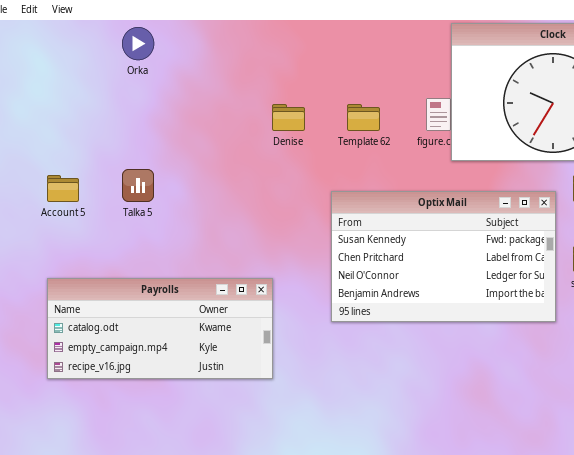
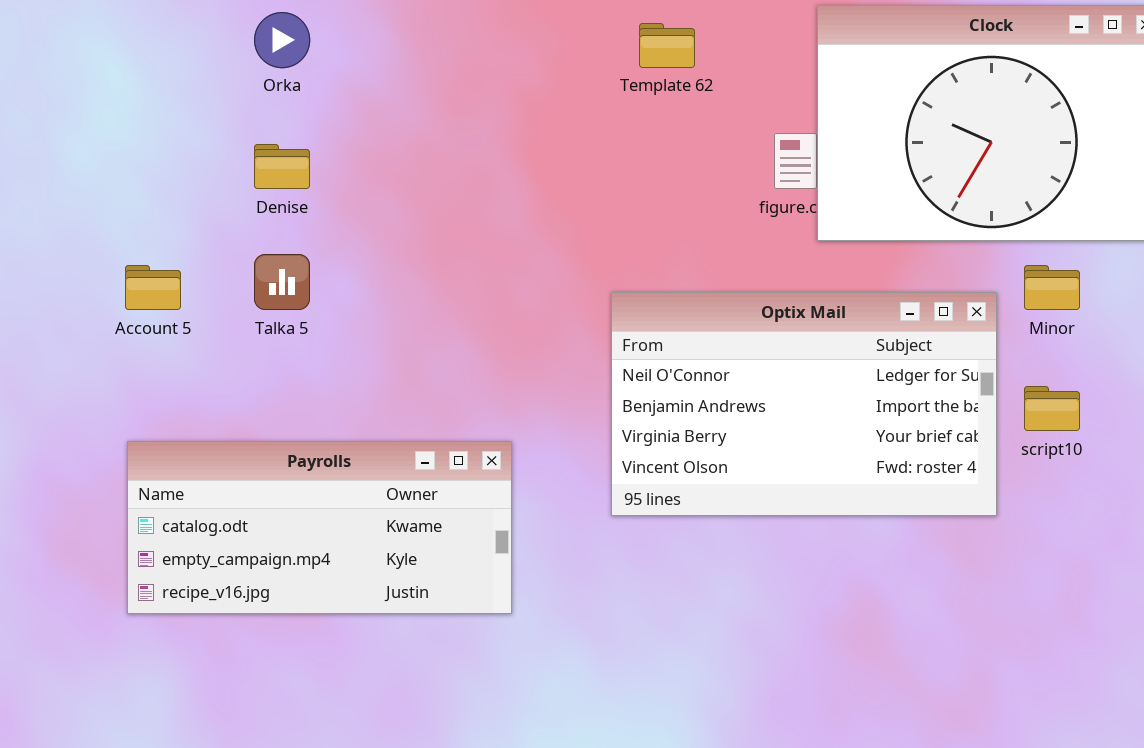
Denise: [272,104,305,131] -> [254,144,310,189], moved
Template 62: [347,104,380,131] -> [639,23,695,68], moved
Optix Mail: [331,191,556,322] -> [611,292,997,516], scrolled down 2 rows

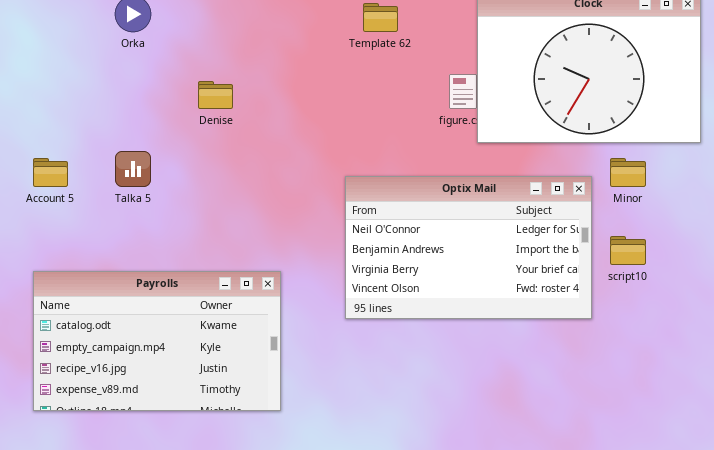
Denise: [254,144,310,189] -> [198,81,233,109], moved
Payrolls: [127,441,512,614] -> [33,271,281,411], resized

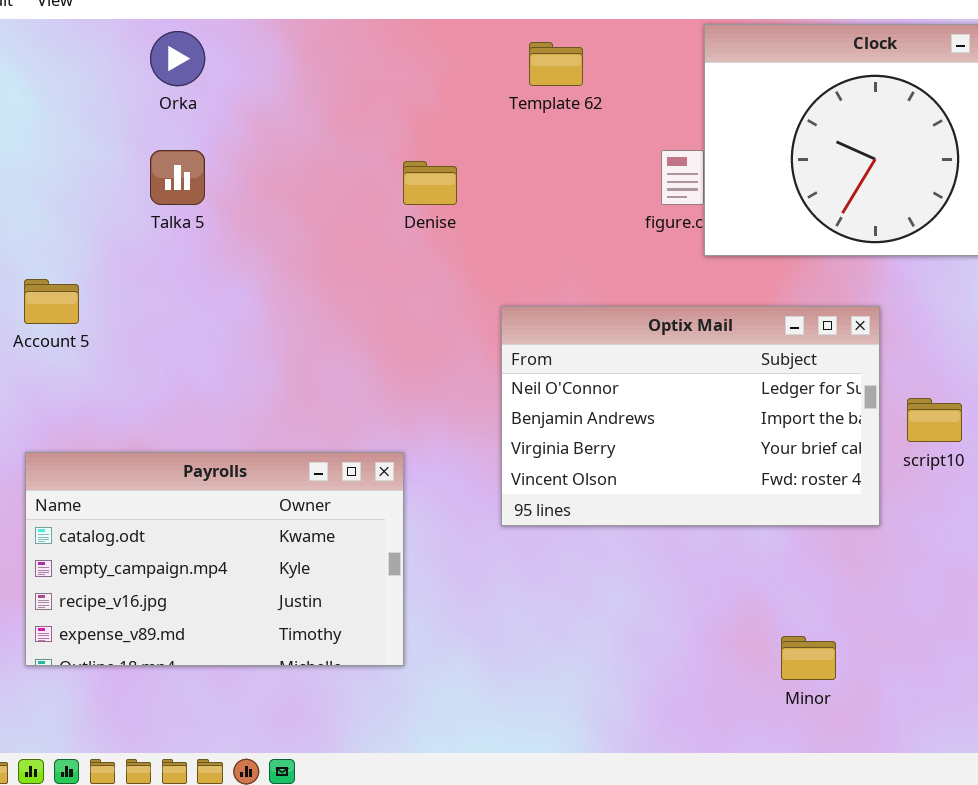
Denise: [198,81,233,109] -> [403,161,457,205], moved
Talka 5: [115,151,151,187] -> [150,150,205,205], moved
Minor: [610,158,646,187] -> [781,636,836,680], moved

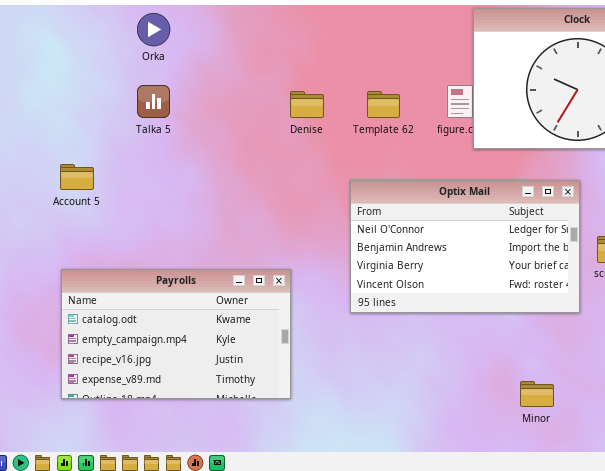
Template 62: [529,42,583,86] -> [367,91,400,118], moved

